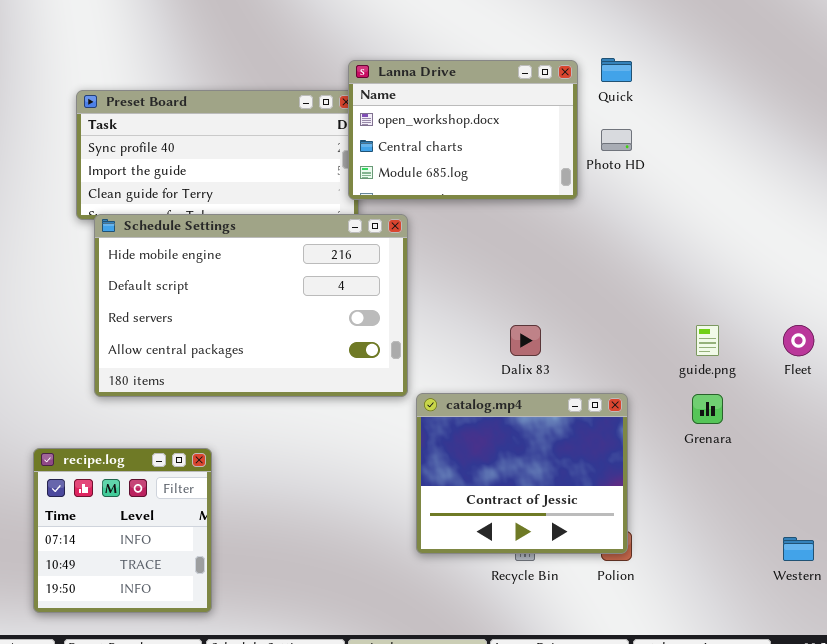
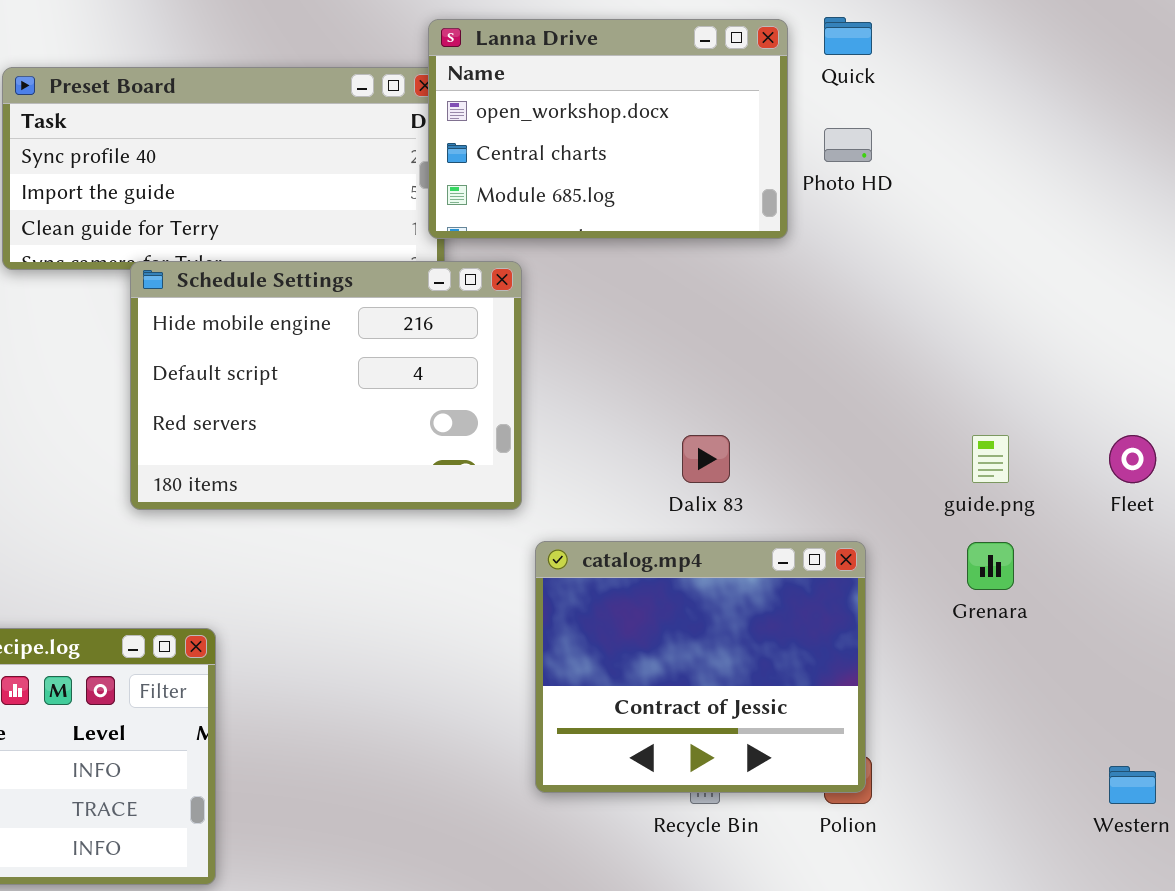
Schedule Settings: [94,214,408,397] -> [130,261,522,510], resized

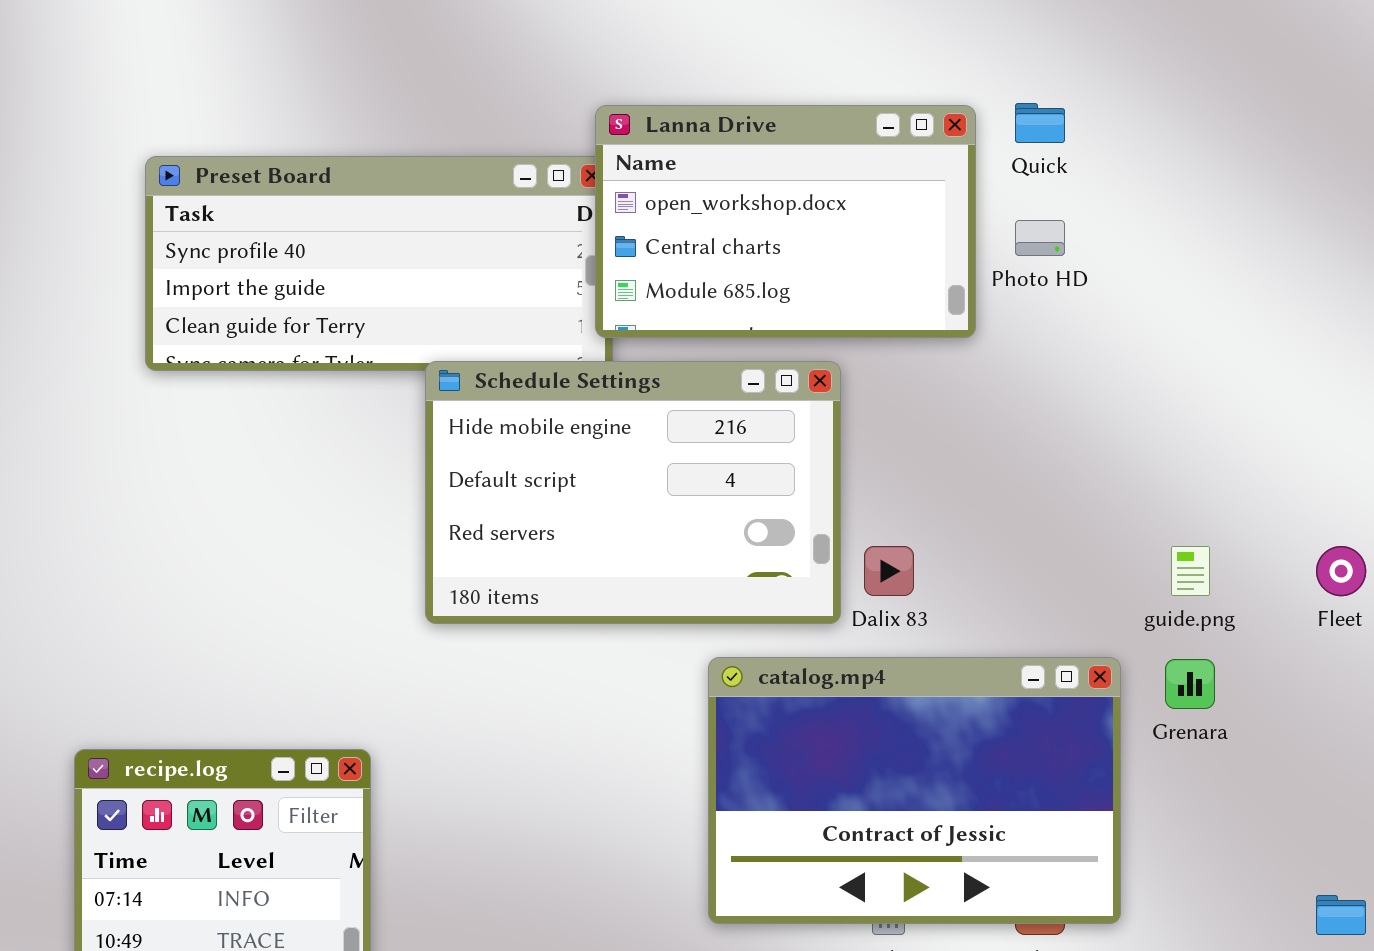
Schedule Settings: [130,261,522,510] -> [425,361,841,624], moved
catalog.mp4: [535,541,866,793] -> [708,657,1121,924], resized

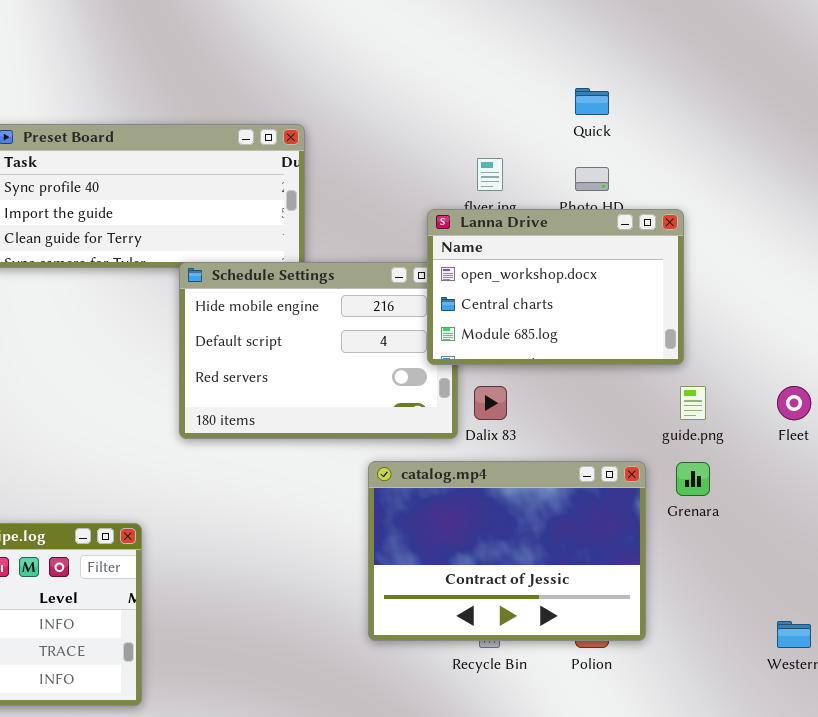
Lanna Drive: [595,105,976,338] -> [427,209,684,365], moved

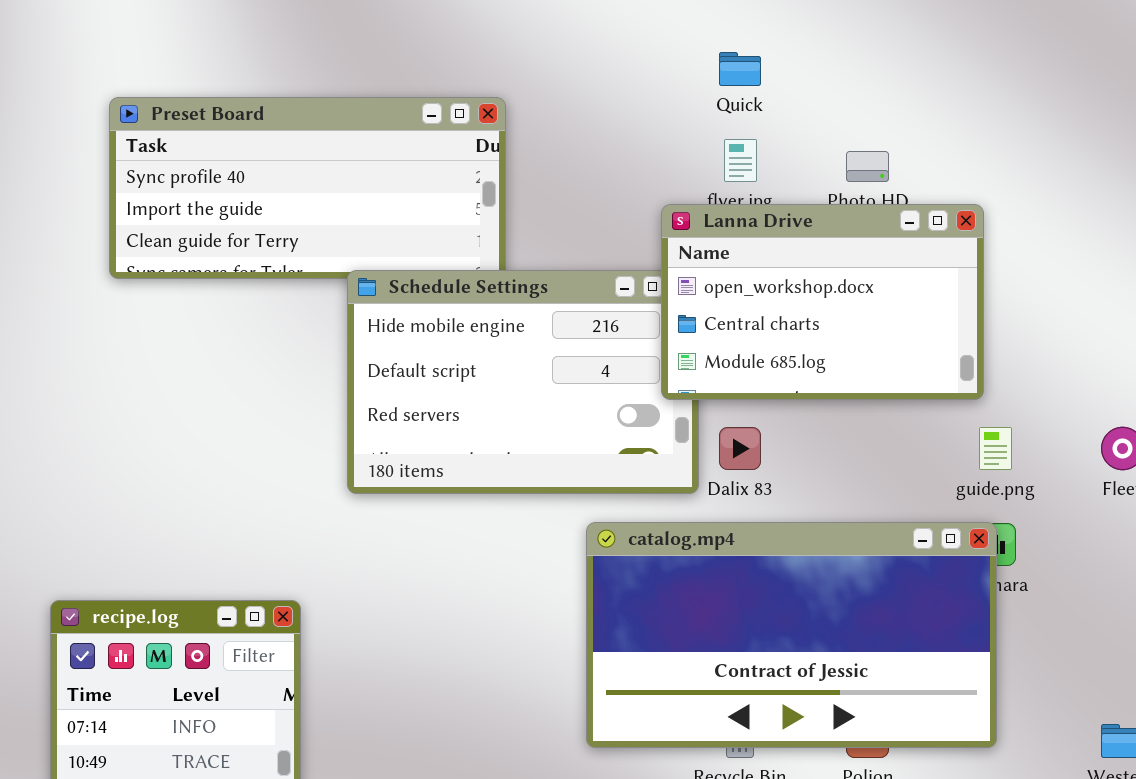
Quick: [575,88,609,115] -> [719,52,761,86], moved
catalog.mp4: [368,461,646,641] -> [586,522,997,748], resized

